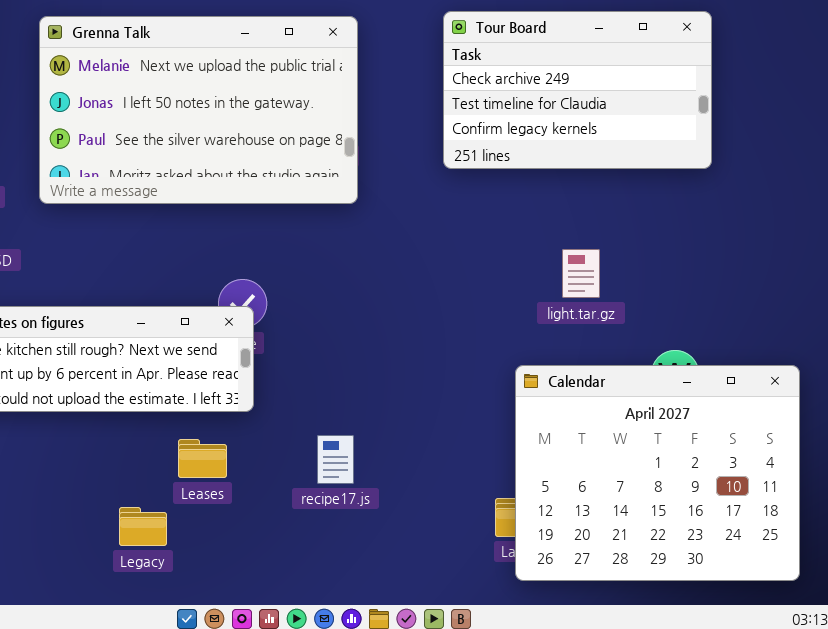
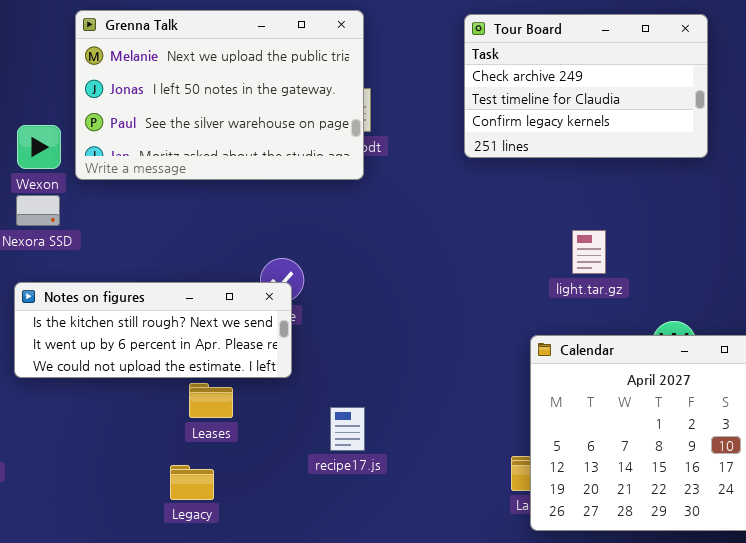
Grenna Talk: [39,16,358,204] -> [75,10,364,180], moved
recipe17.js: [317,435,354,484] -> [330,407,365,451], moved
Leases: [178,439,227,478] -> [189,383,233,418], moved

